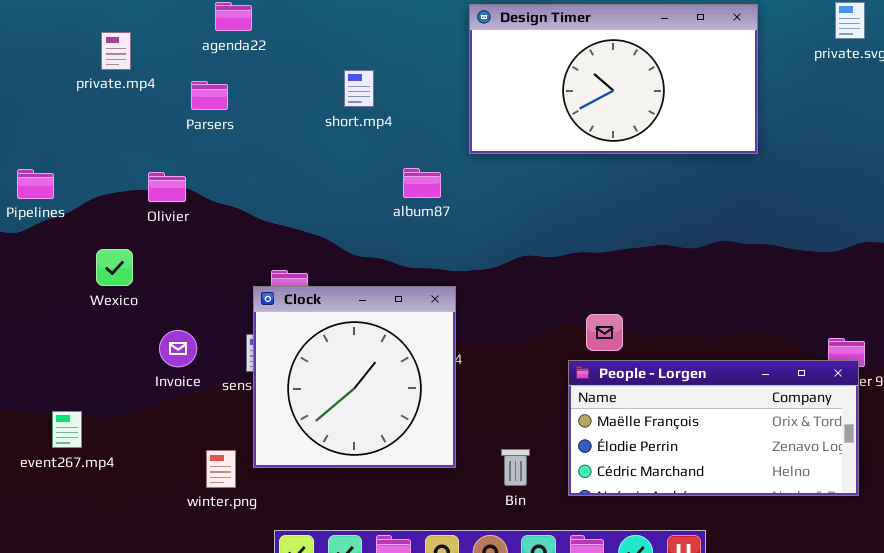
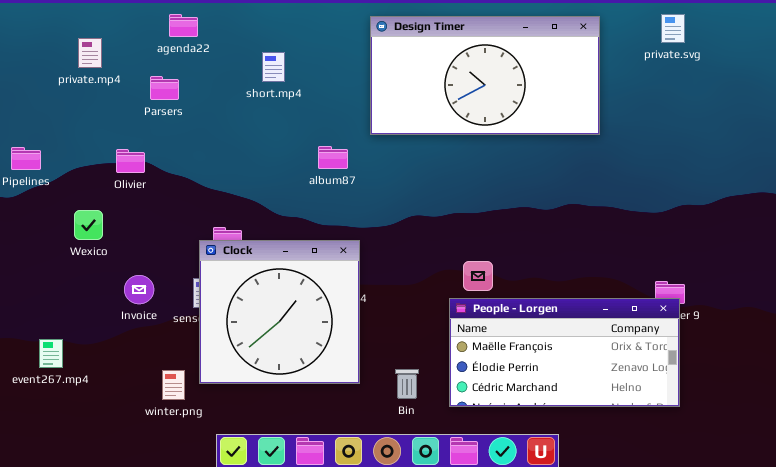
short.mp4: [344,70,374,107] -> [262,52,285,82], moved

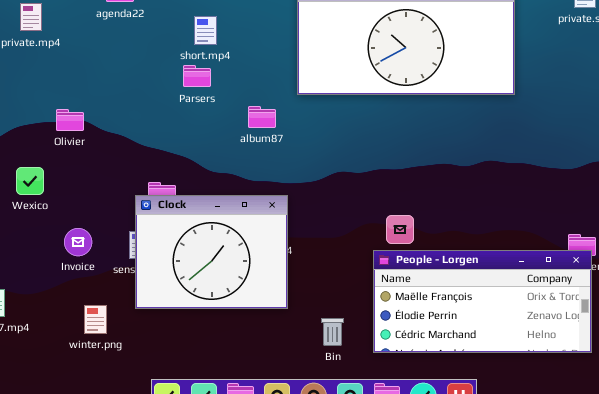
Parsers: [150,76,179,100] -> [183,65,211,87], moved
Clock: [199,240,360,384] -> [135,195,288,309], resized
winter.png: [162,370,185,400] -> [84,305,107,334], moved

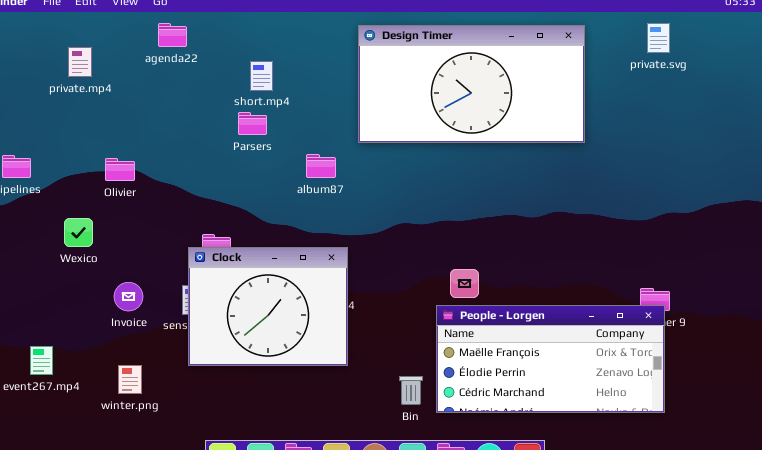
winter.png: [84,305,107,334] -> [118,365,142,394], moved
Bin: [321,318,344,346] -> [399,376,423,405], moved

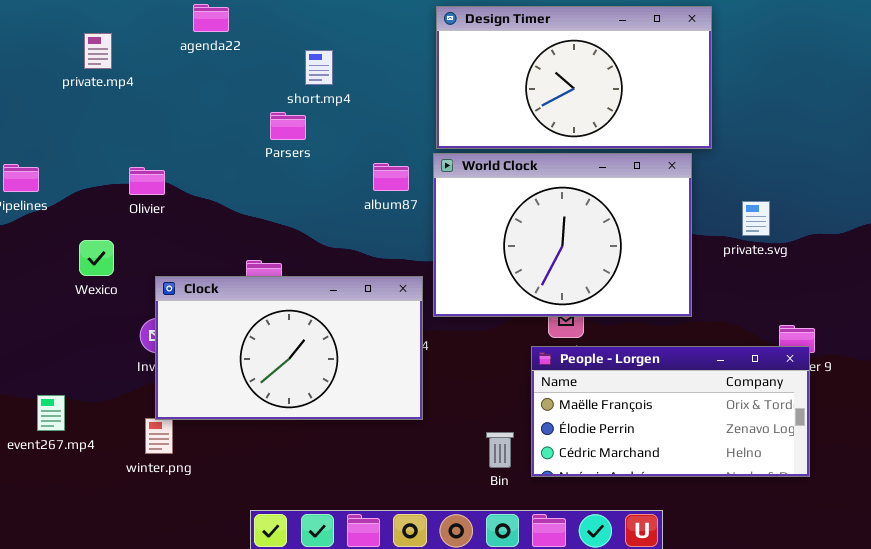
private.svg: [647,23,670,53] -> [742,201,770,236], moved
Parsers: [238,112,267,135] -> [270,112,306,140], moved
World Clock: none -> [433,153,692,317], opened
Clock: [188,247,348,366] -> [155,276,423,420], resized

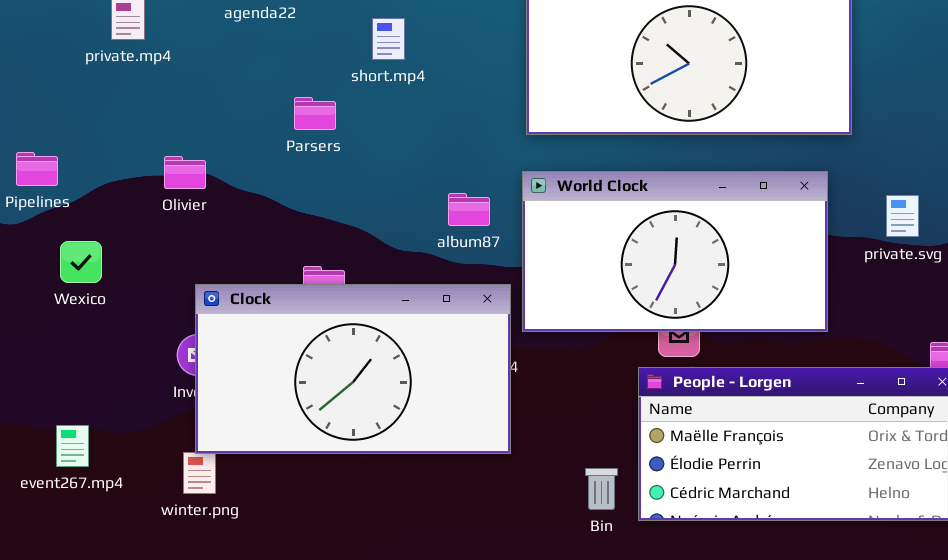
Parsers: [270,112,306,140] -> [294,97,336,130], moved
World Clock: [433,153,692,317] -> [522,171,828,332], resized
album87: [373,163,409,191] -> [448,193,490,226], moved
Wexico: [79,240,114,276] -> [60,241,102,283], moved

